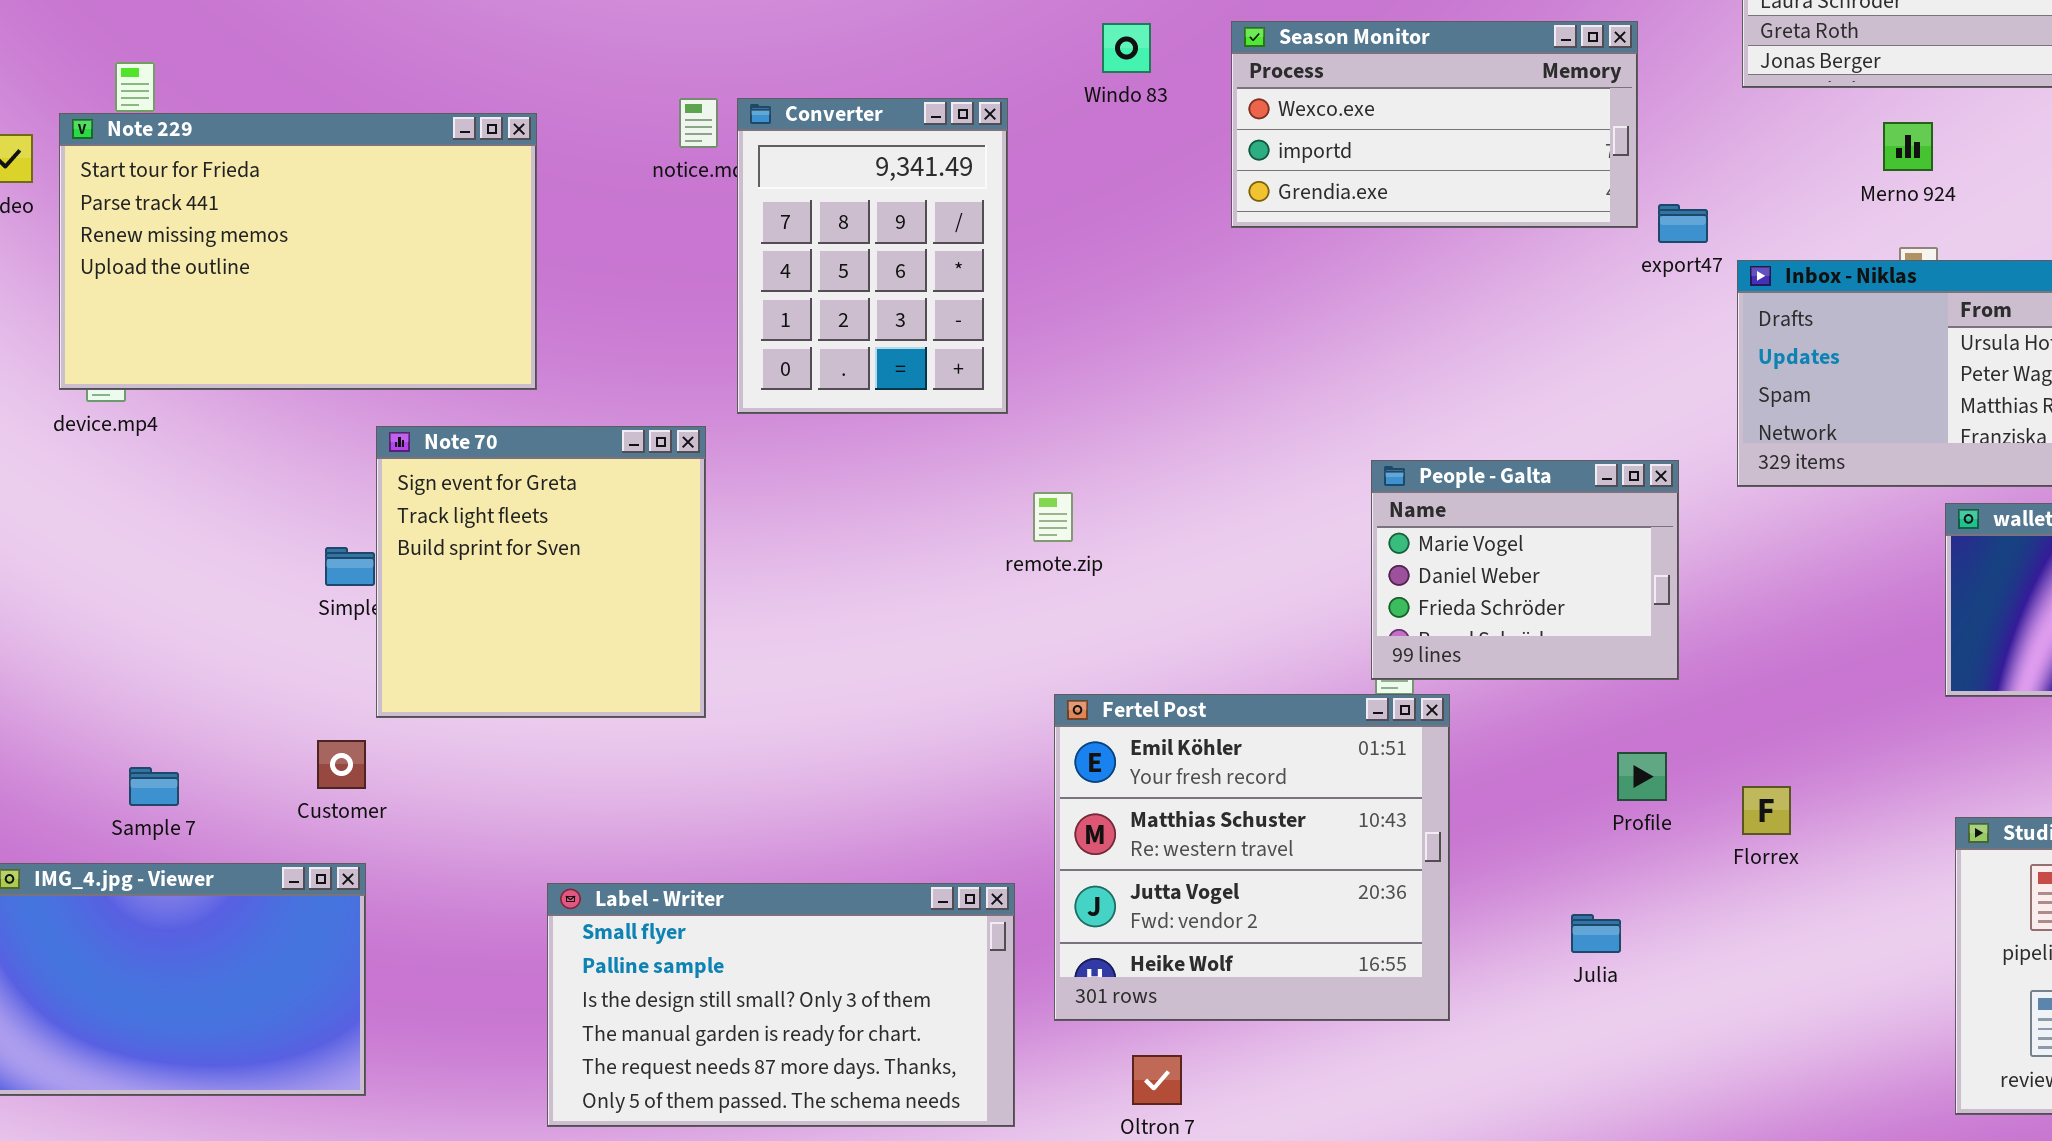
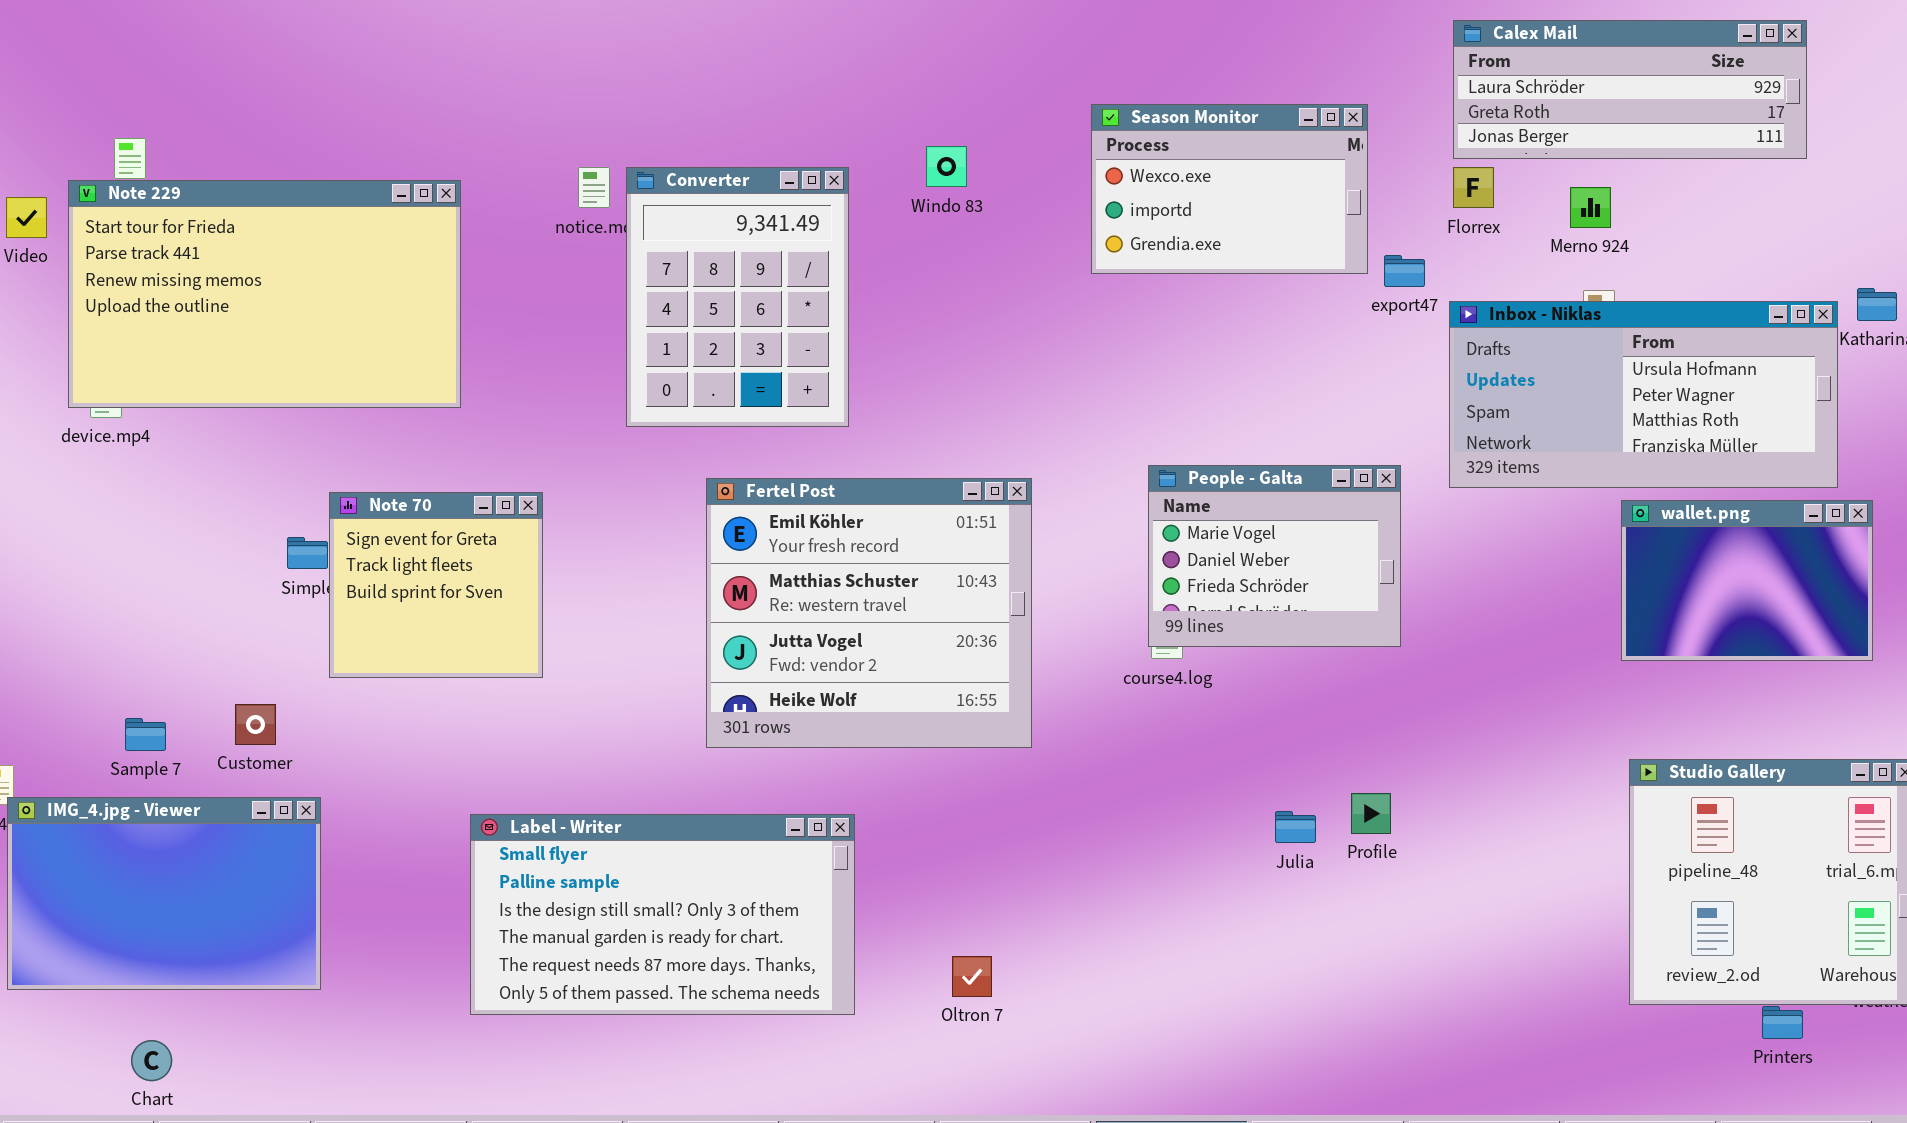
Season Monitor: [1231,21,1638,228] -> [1091,104,1368,274], resized
Windo 83: [1102,23,1151,73] -> [926,146,967,187], moved
Note 70: [376,426,706,718] -> [329,492,543,678], resized
Fertel Post: [1054,694,1450,1021] -> [706,478,1032,748], moved
Customer: [317,740,366,789] -> [235,704,276,745], moved
Profile: [1617,752,1667,801] -> [1351,793,1391,834], moved
Florrex: [1742,786,1791,835] -> [1453,167,1494,208], moved
Julia: [1571,914,1621,953] -> [1275,811,1316,843], moved

